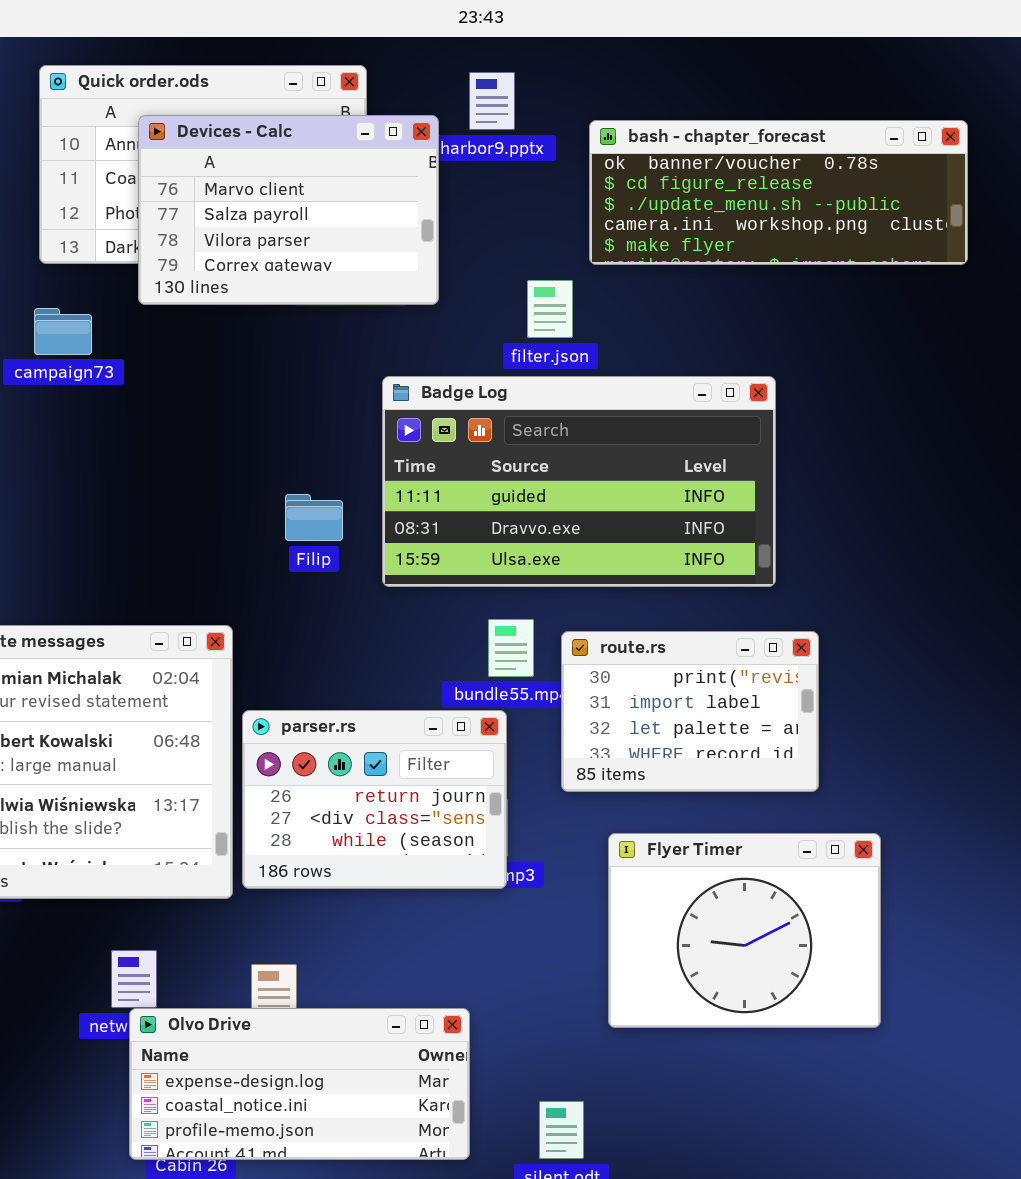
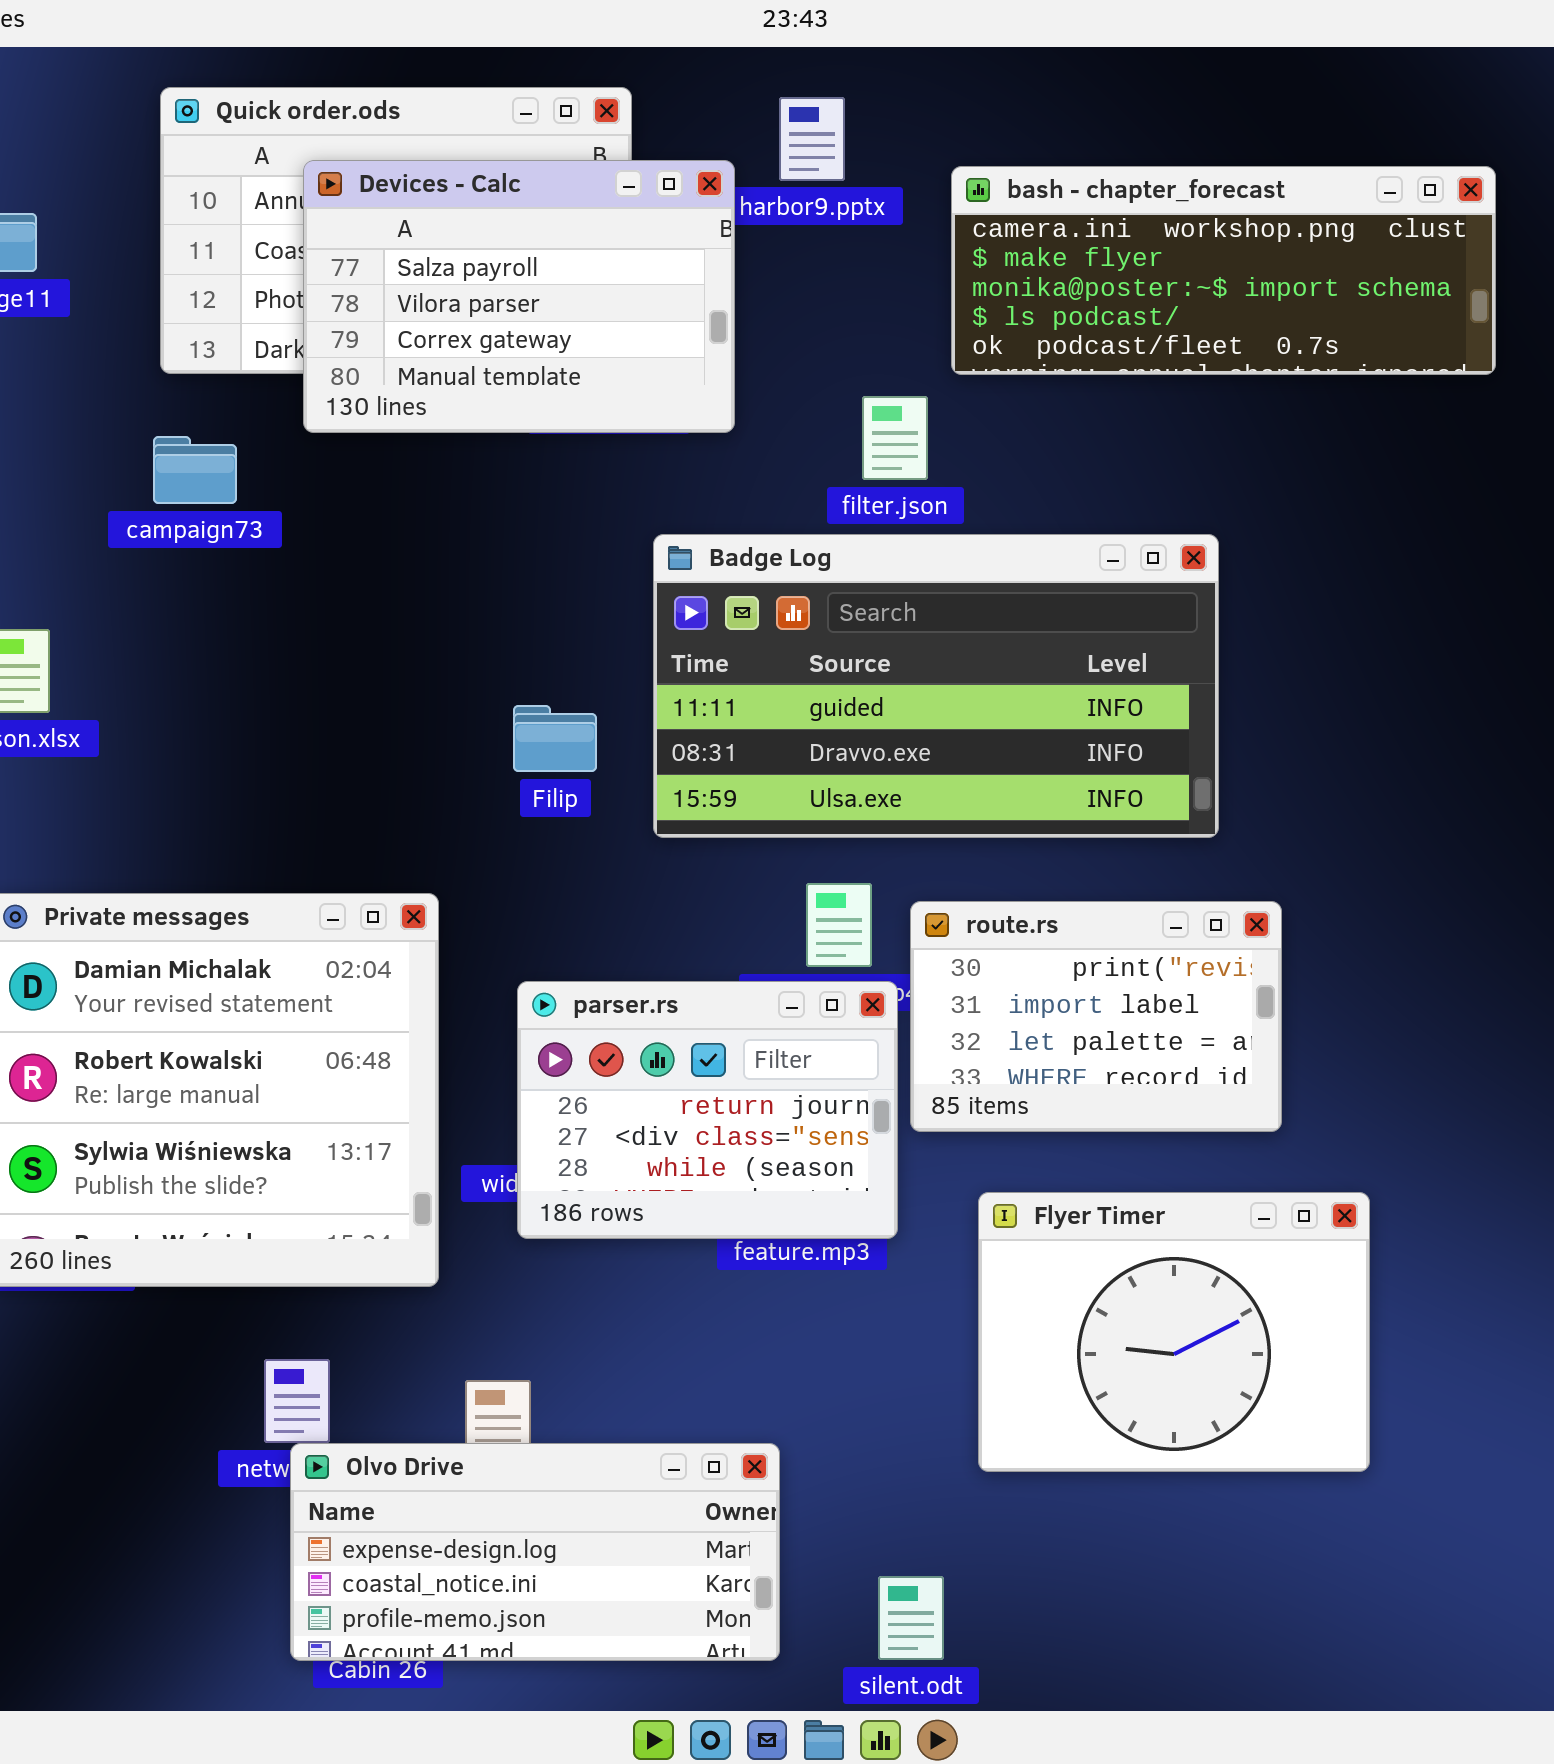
Devices - Calc: [138,115,439,305] -> [303,160,735,433], scrolled down 1 row
bash - chapter_forecast: [589,120,968,265] -> [951,166,1496,375], scrolled down 3 rows
parser.rs: [242,710,507,889] -> [517,981,898,1239], moved

